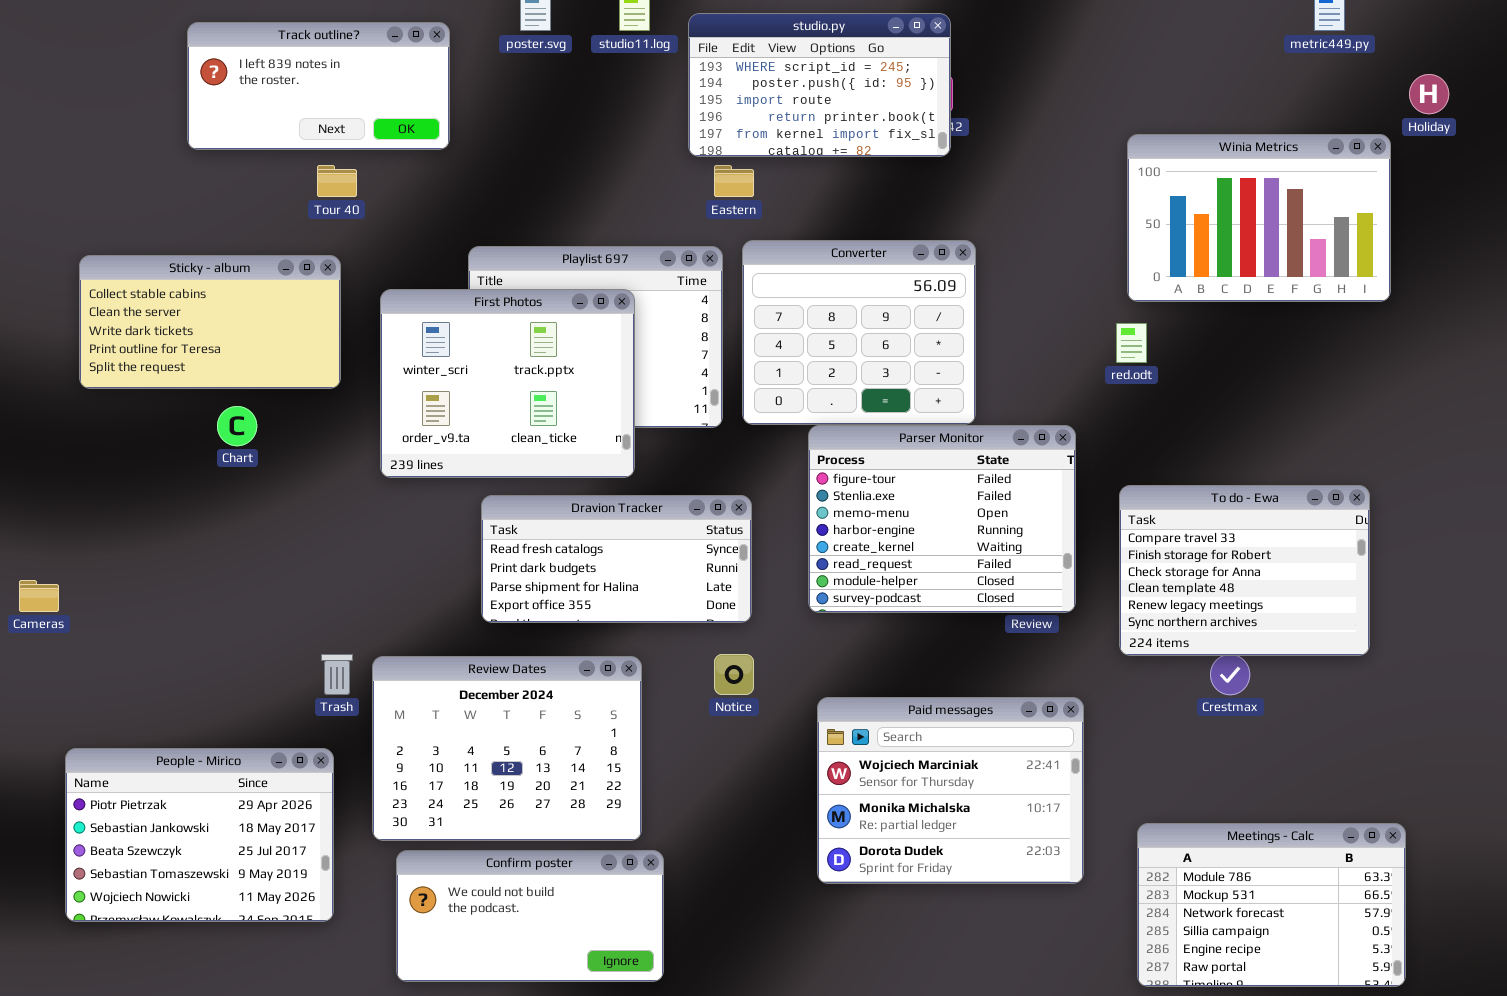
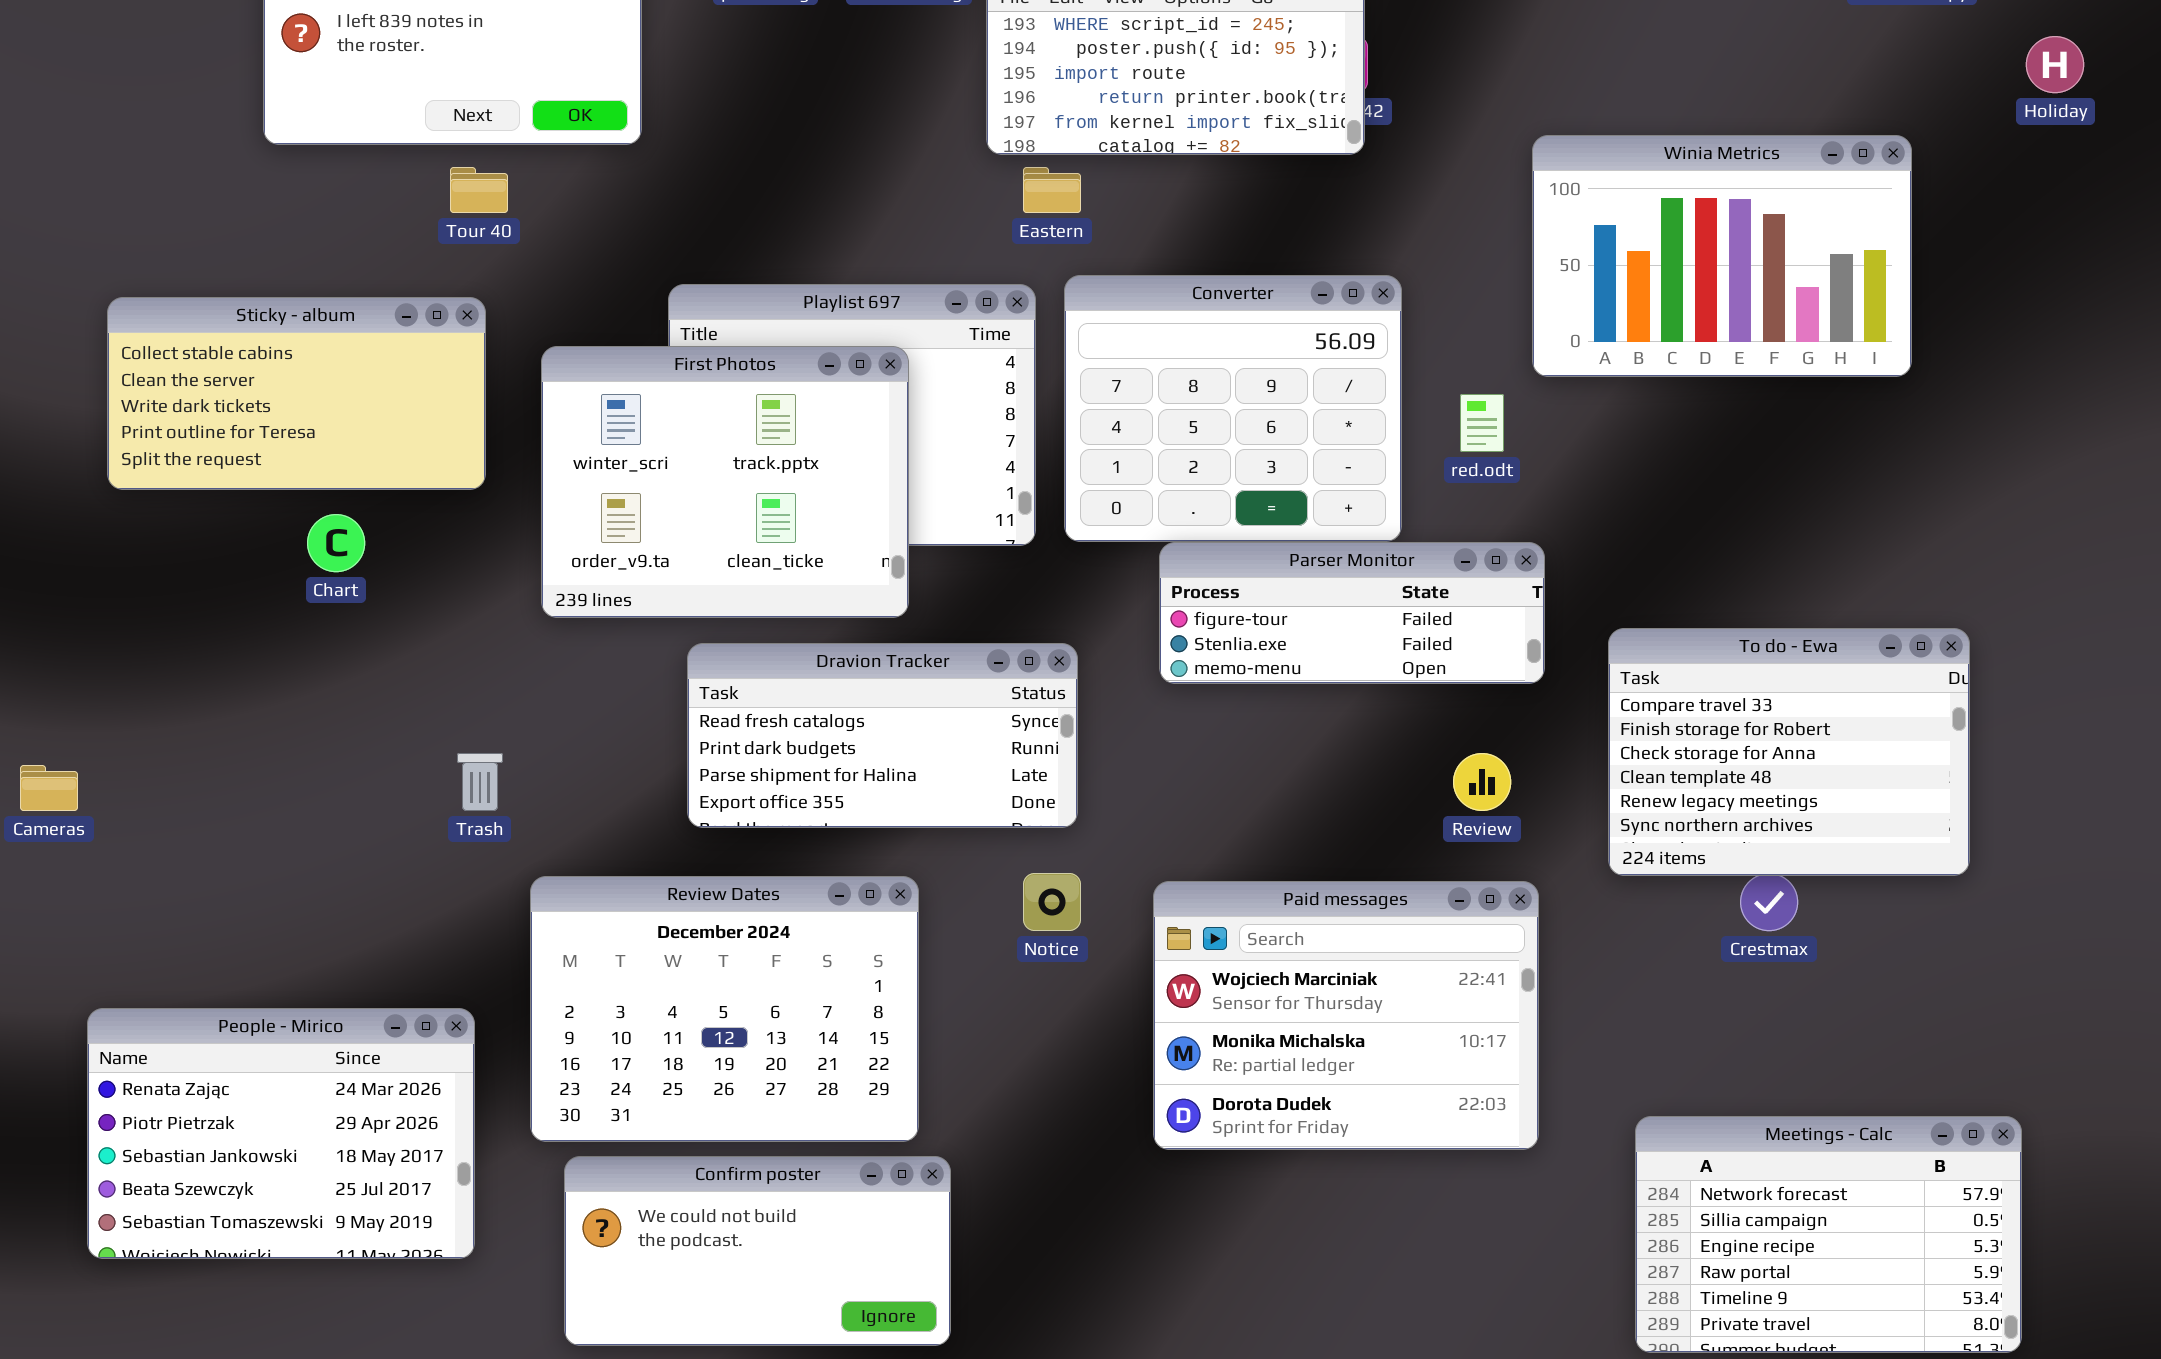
Winia Metrics: [1127,134,1391,302] -> [1532,135,1912,377], moved
red.odt: [1116,323,1147,363] -> [1460,394,1504,452], moved
Parser Monitor: [808,425,1076,613] -> [1159,542,1545,684], resized
Trash: [321,654,353,695] -> [457,753,503,811], moved
Paid messages: [817,697,1084,884] -> [1153,881,1539,1150], moved
People - Mirico: [65,748,334,922] -> [87,1008,475,1259], scrolled up 1 row
Meetings - Calc: [1137,823,1406,987] -> [1635,1116,2022,1353], scrolled down 2 rows

